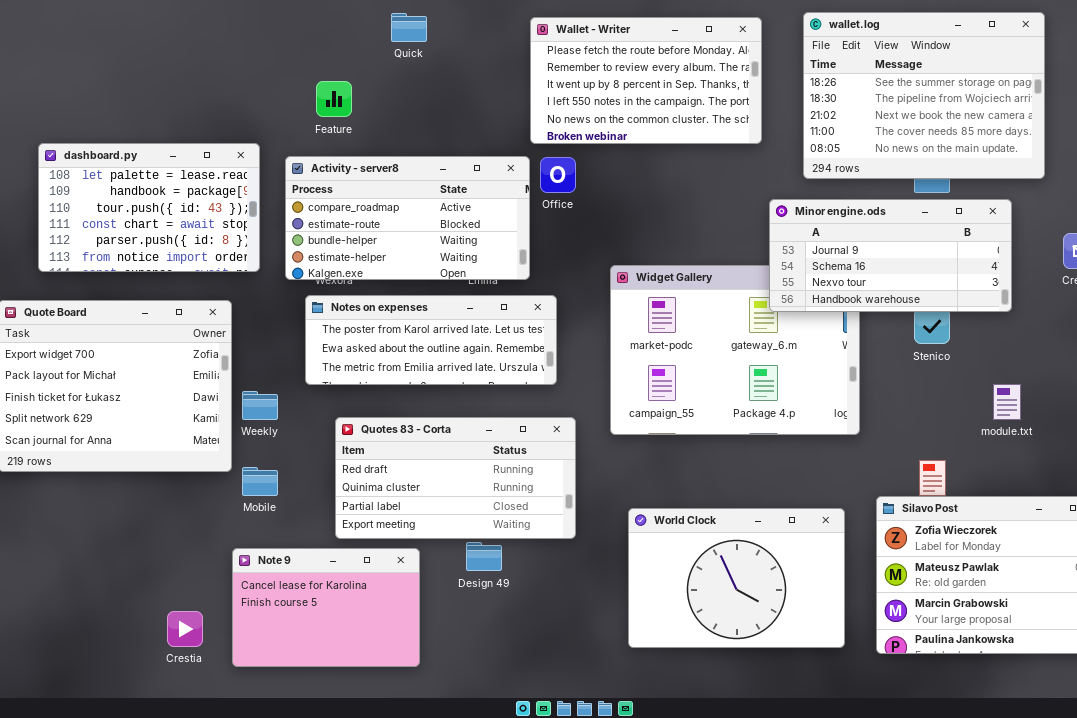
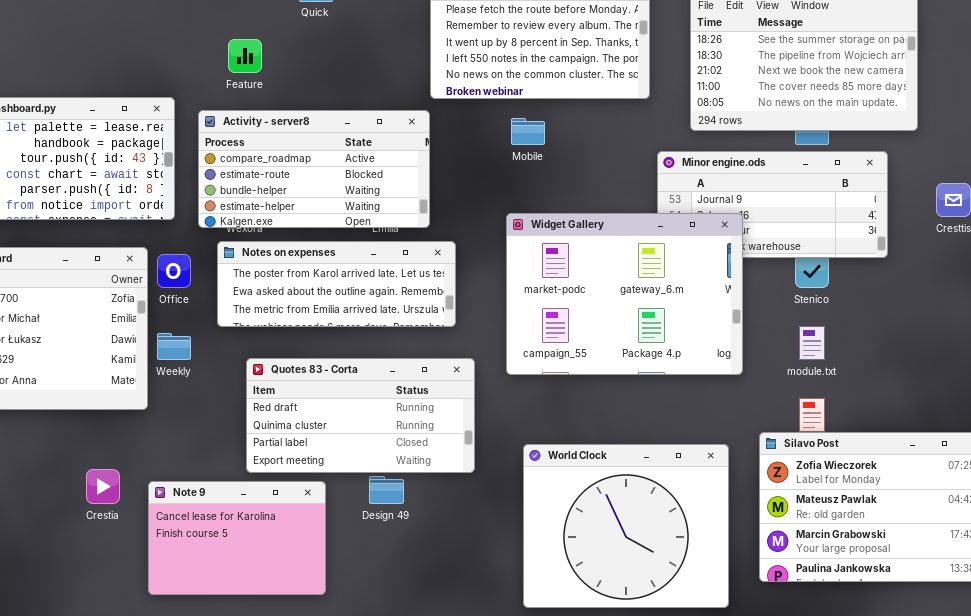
Office: [540,157,576,193] -> [157,254,191,288], moved
Widget Gallery: [610,265,860,435] -> [506,213,743,375], raised
module.txt: [993,384,1021,420] -> [799,326,825,360], moved
Mobile: [242,467,278,496] -> [511,118,545,145], moved
World Clock: [628,508,845,648] -> [523,444,729,608], resized
Crestia: [167,611,203,647] -> [86,469,120,504], moved

